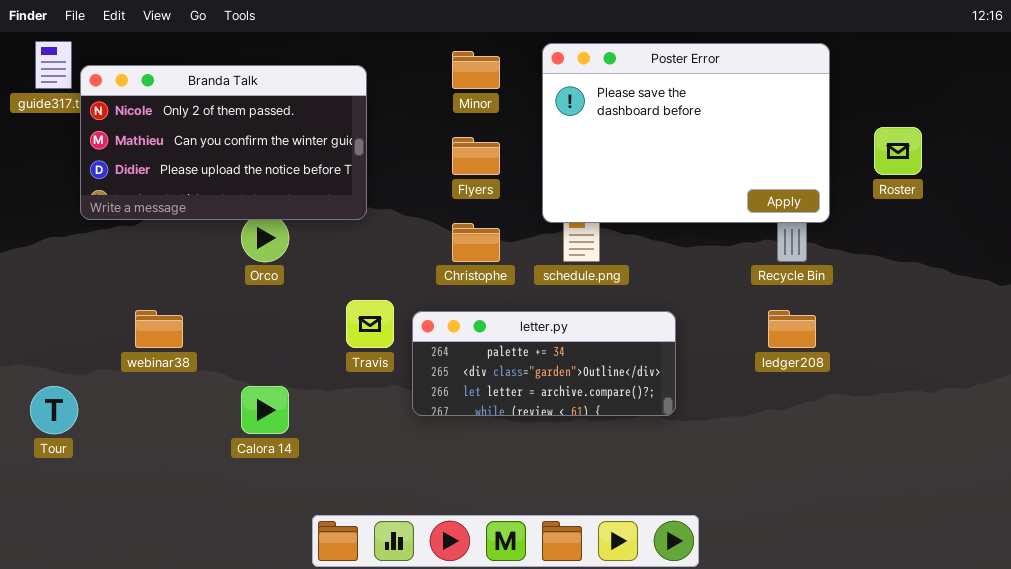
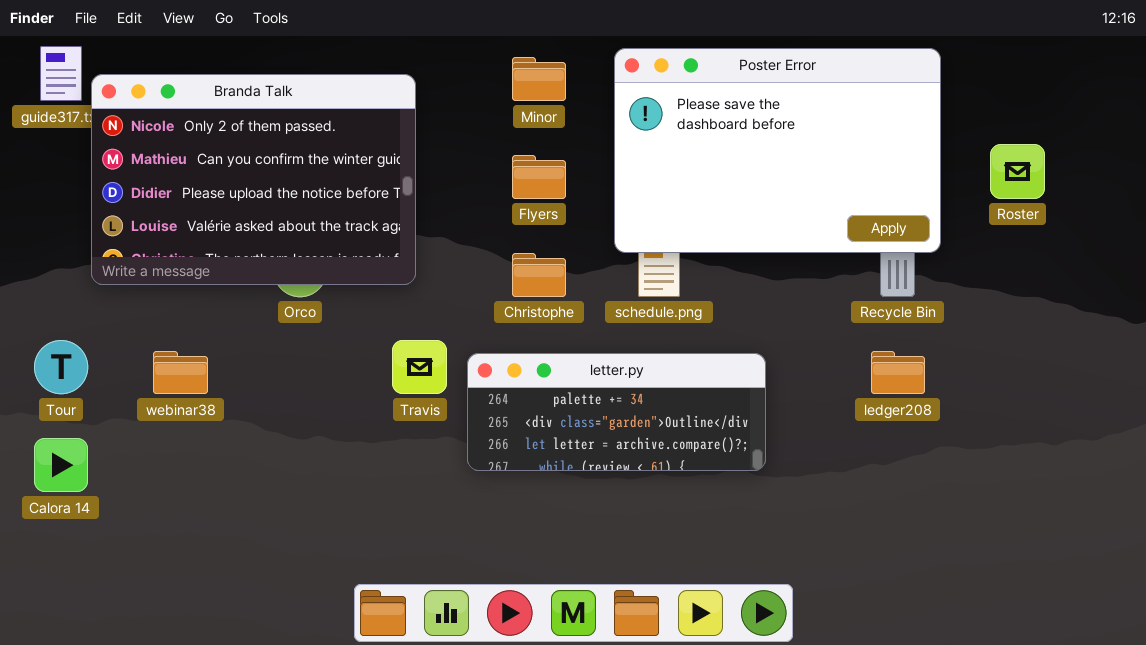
Branda Talk: [80,65,367,220] -> [91,74,416,285], resized
Tour: [30,386,78,434] -> [34,340,88,394], moved
Calora 14: [241,386,289,434] -> [34,438,88,492], moved

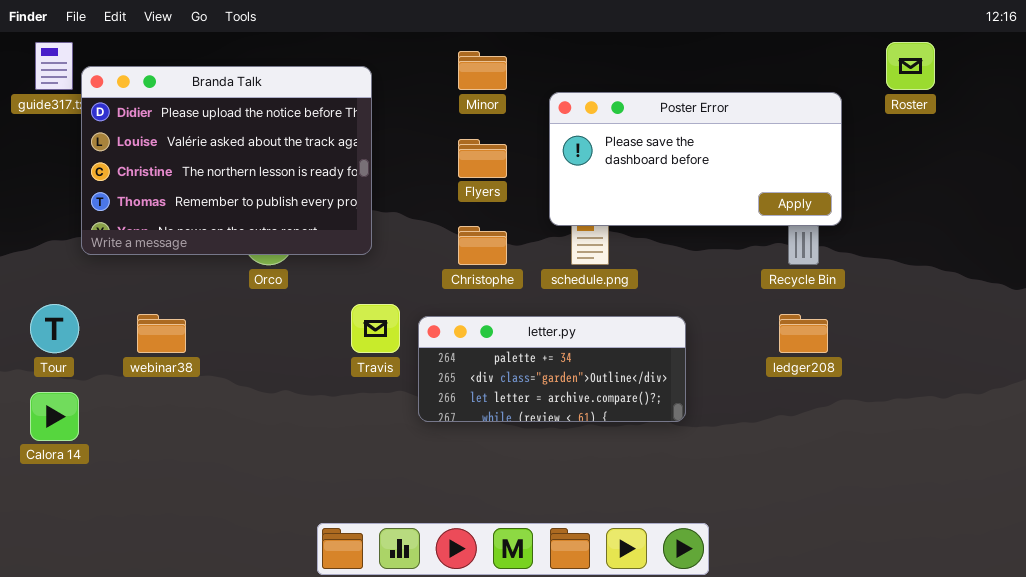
Poster Error: [614,48,941,253] -> [549,92,842,226], resized
Branda Talk: [91,74,416,285] -> [81,66,372,255], scrolled down 2 rows
Roster: [990,144,1045,199] -> [886,42,935,90], moved

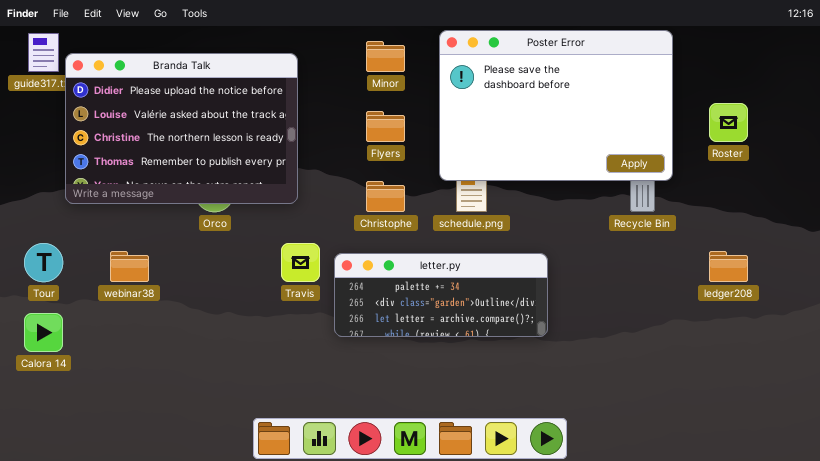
Roster: [886,42,935,90] -> [709,103,748,142], moved
Poster Error: [549,92,842,226] -> [439,30,673,181], resized
ledger208: [779,314,828,353] -> [709,251,748,282], moved

